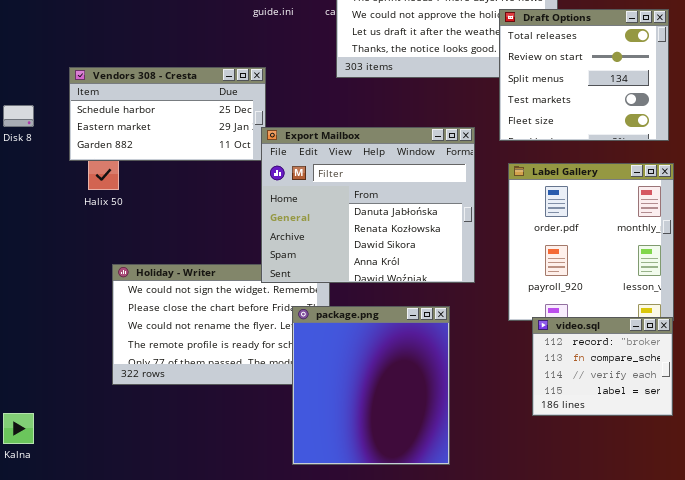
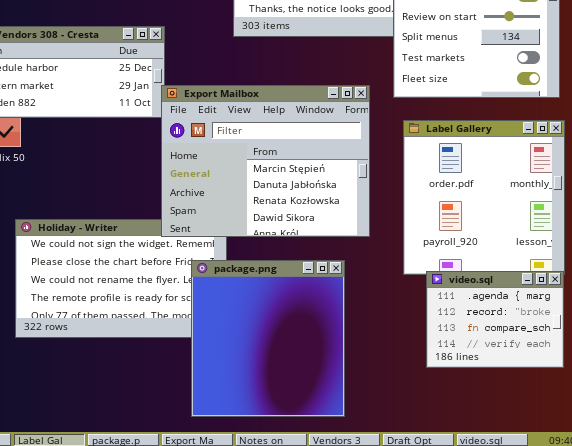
Export Mailbox: [261,127,475,283] -> [161,85,370,237], scrolled up 1 row
video.sql: [532,317,673,416] -> [426,271,564,368], scrolled up 1 row

